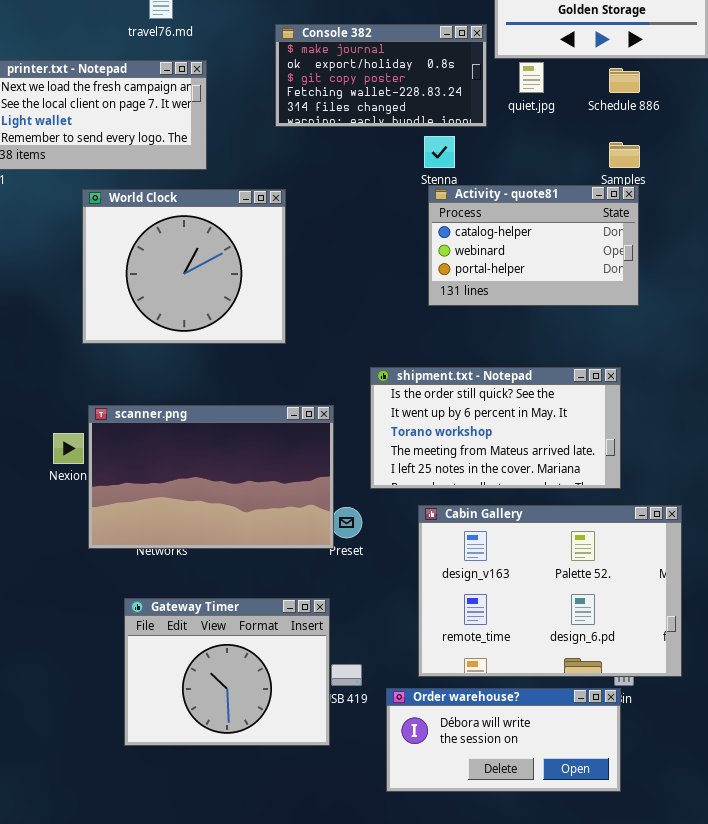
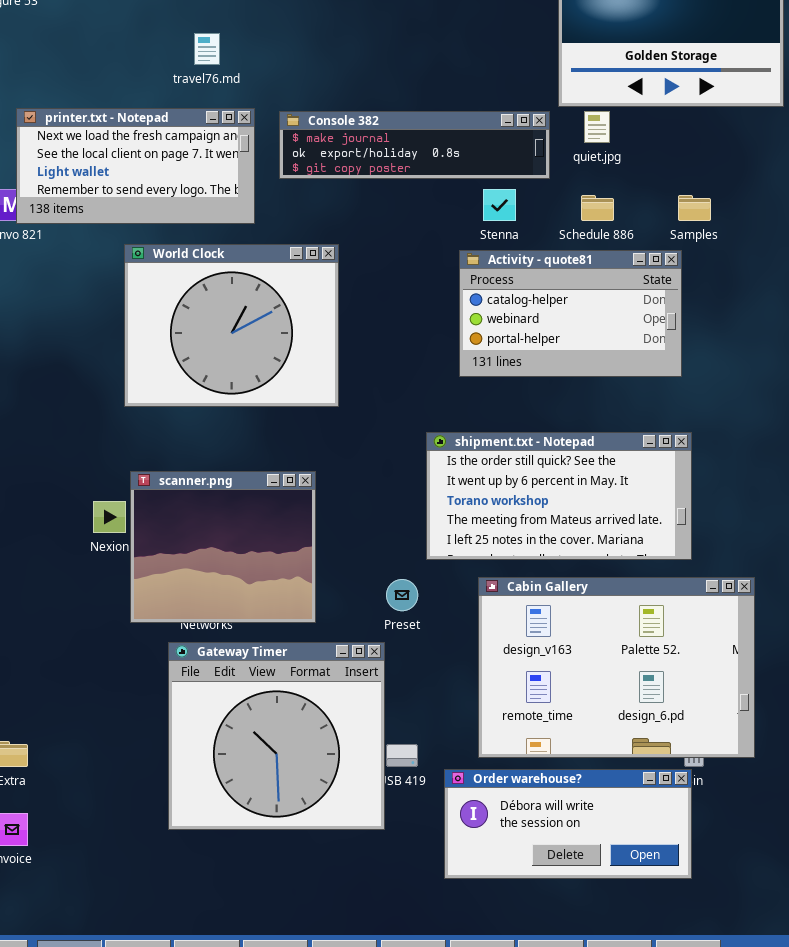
Console 382: [275,24,487,127] -> [279,111,550,179], resized
Schedule 886: [609,68,640,93] -> [581,195,614,221], moved
Activity - quote81: [428,185,639,306] -> [459,250,682,377], moved
scanner.png: [88,405,334,549] -> [130,471,316,623], resized
Gateway Timer: [124,598,330,746] -> [168,642,385,830], resized

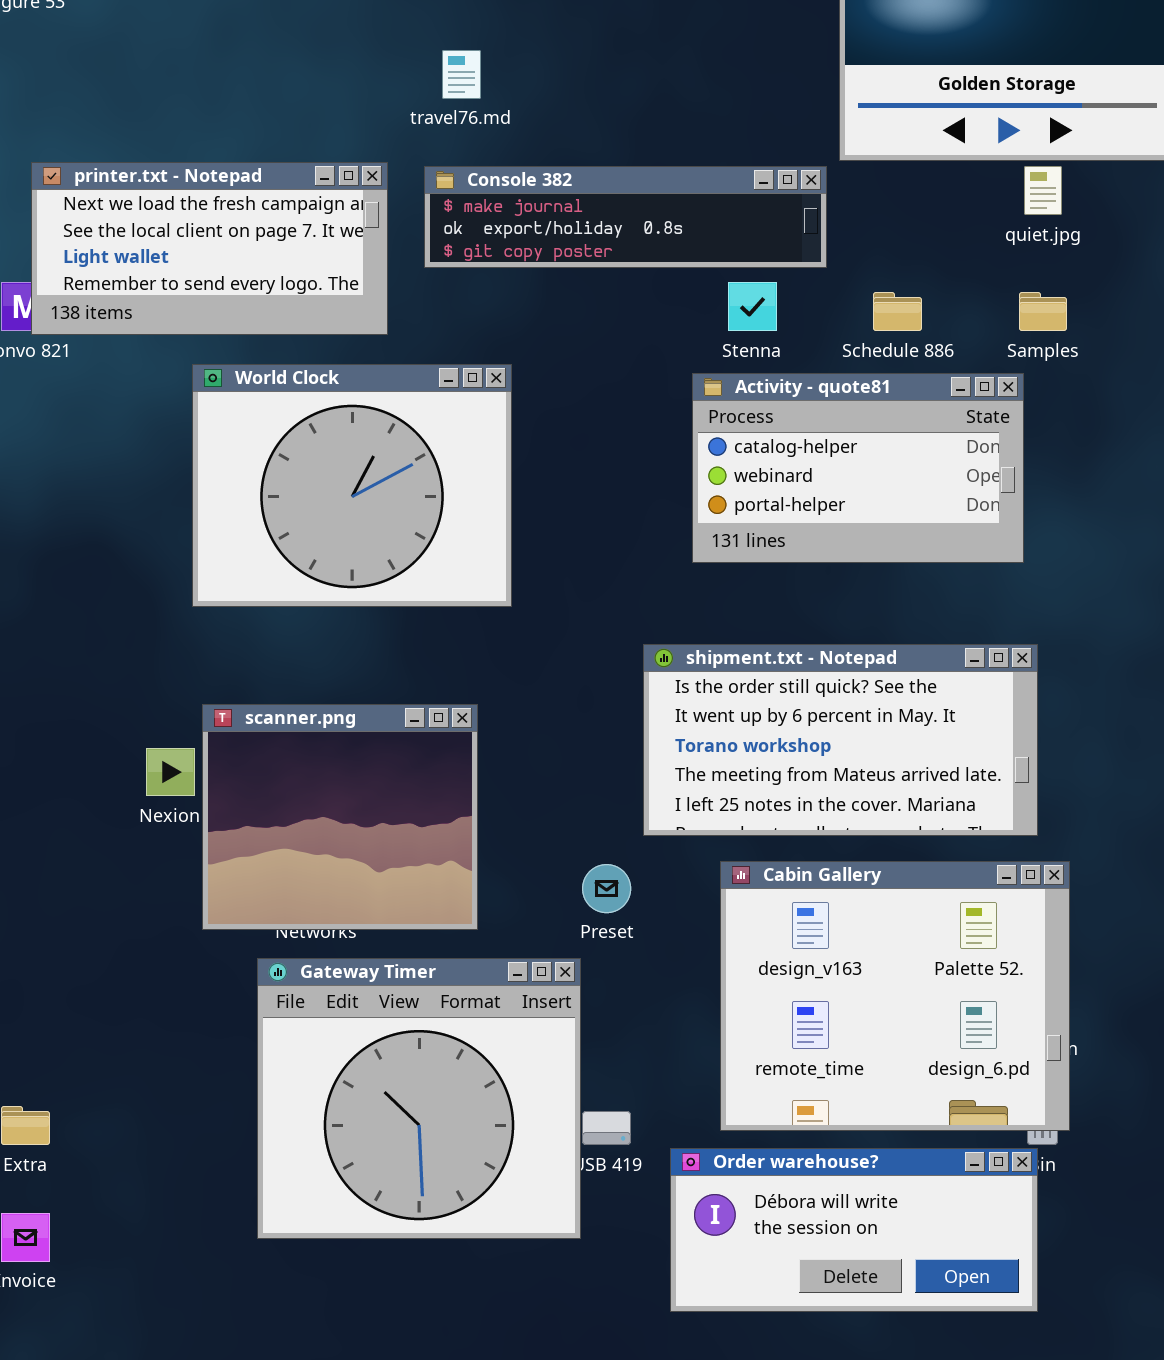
travel76.md: [194,33,220,65] -> [442,50,481,99], moved
quiet.jpg: [584,111,610,143] -> [1024,166,1062,215], moved
Cabin Gallery: [478,577,755,758] -> [720,861,1070,1131], resized

